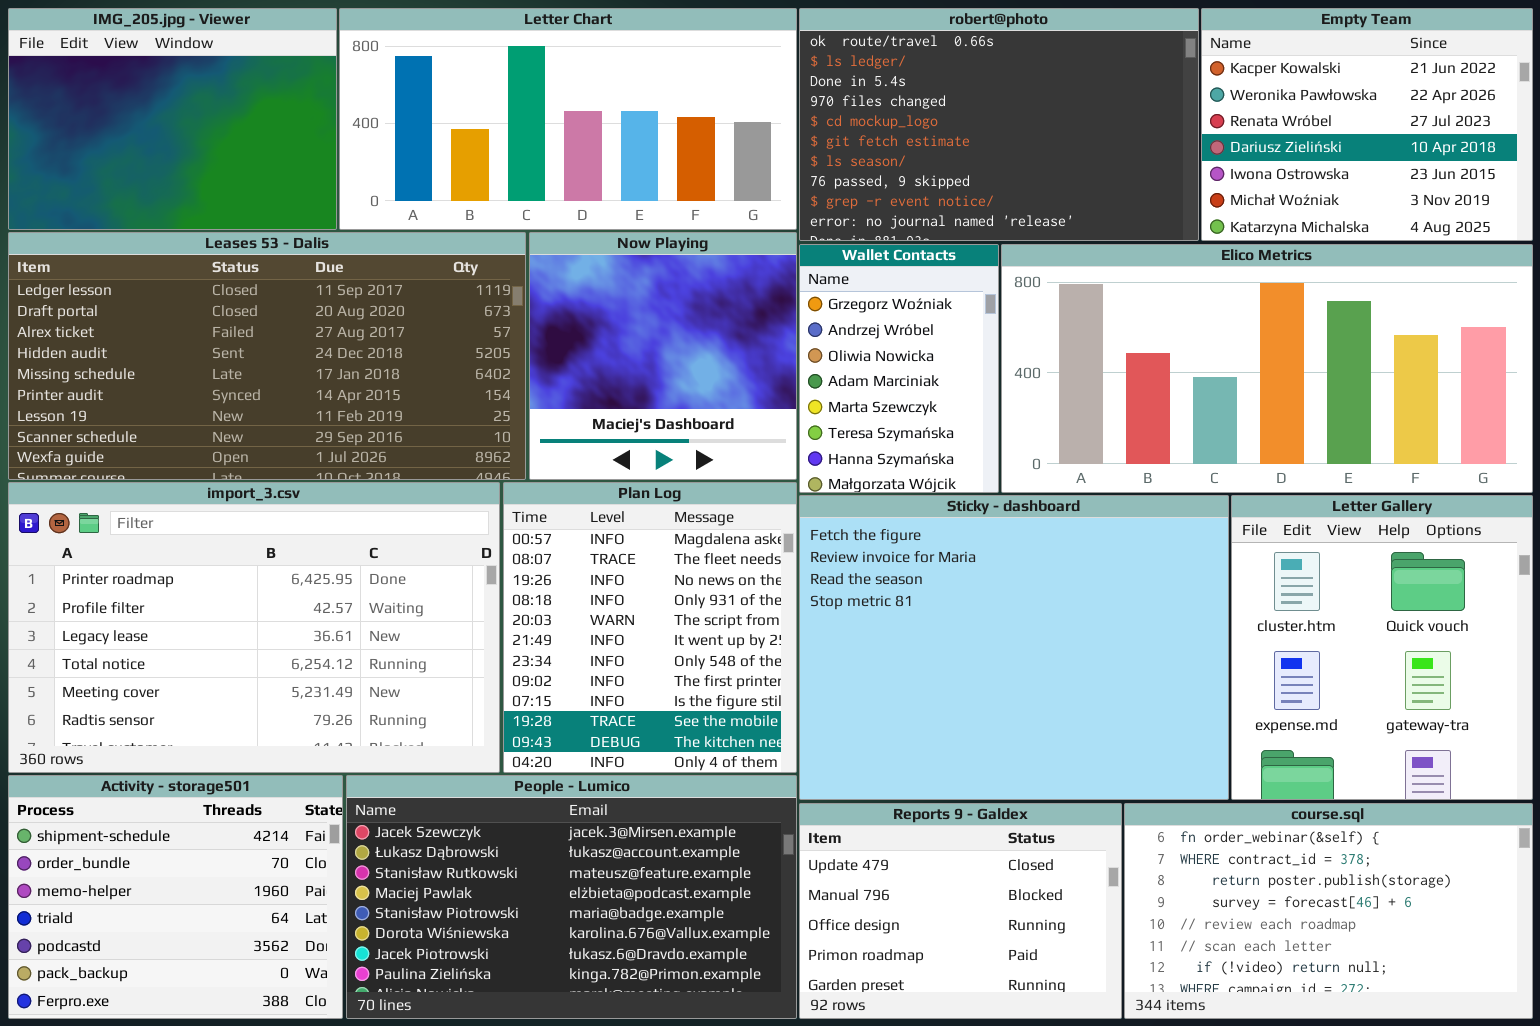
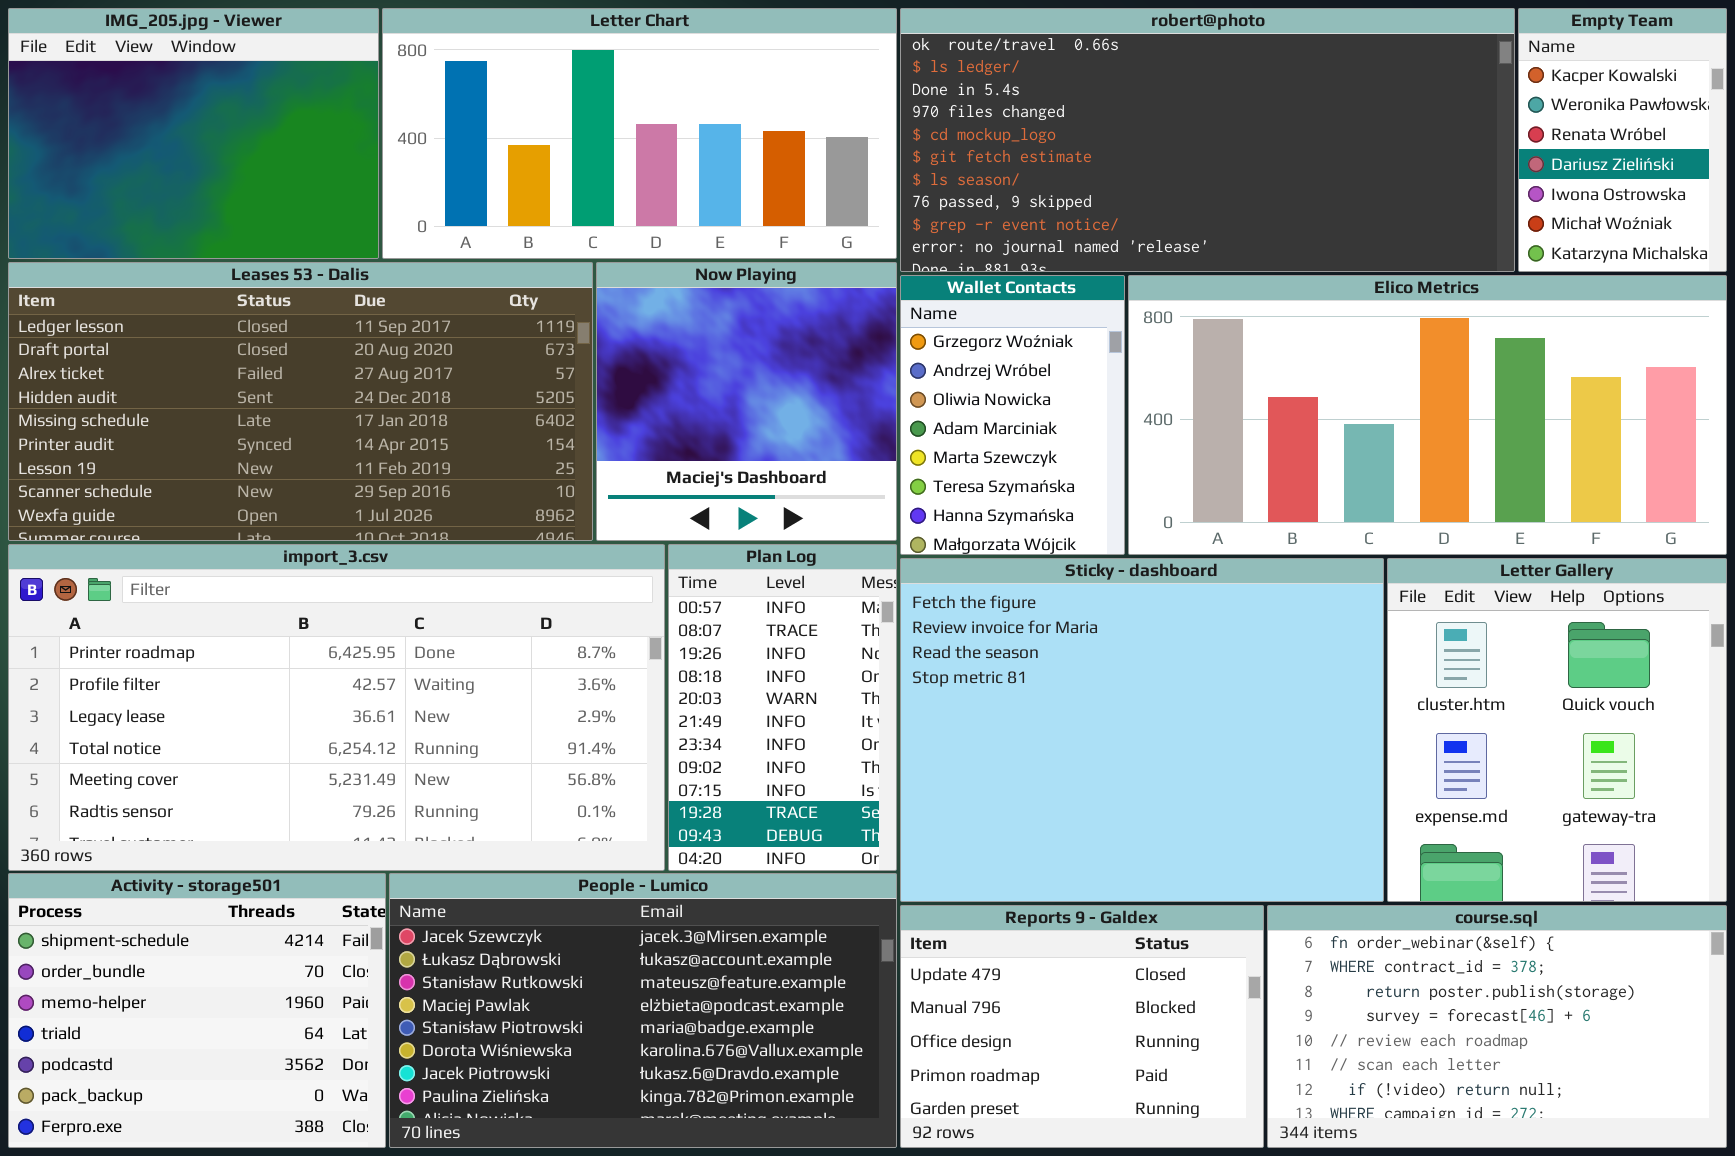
robert@photo: [799,8,1199,241] -> [900,8,1515,272], resized
Empty Team: [1201,8,1533,241] -> [1518,8,1727,272], resized
import_3.csv: [8,482,500,773] -> [8,544,665,871], resized
Plan Log: [503,482,797,773] -> [668,544,897,871], resized

